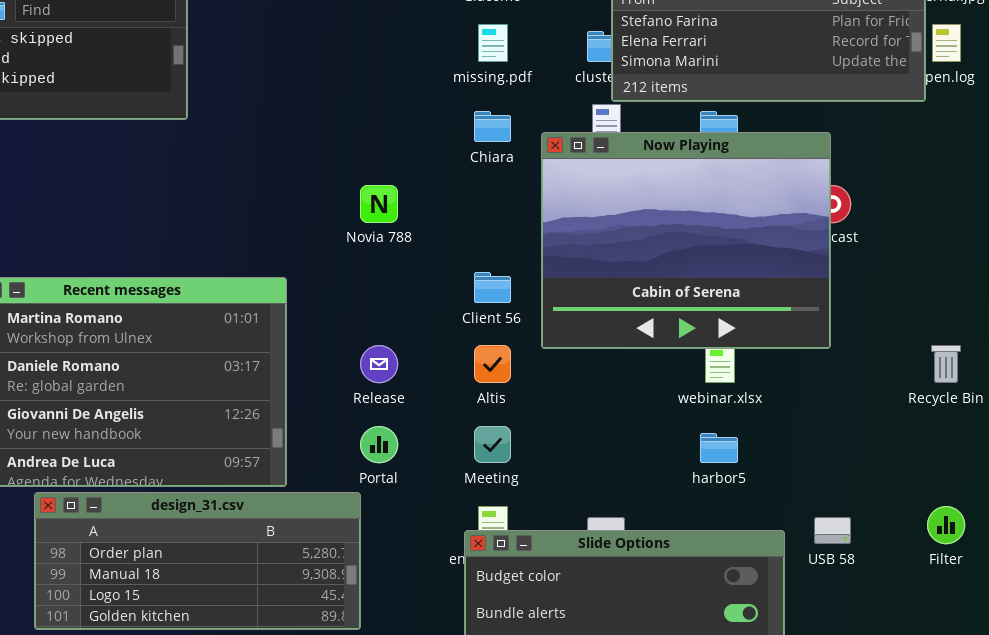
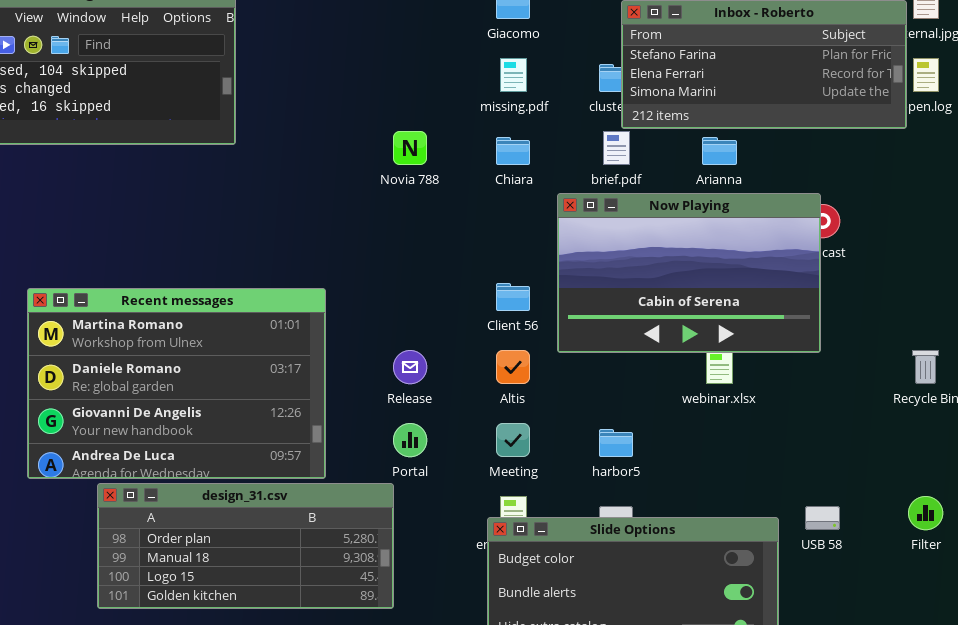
Now Playing: [541,132,831,349] -> [557,193,821,353], resized
Novia 788: [360,185,398,223] -> [393,131,427,165], moved
harbor5: [700,433,738,463] -> [599,429,633,457], moved

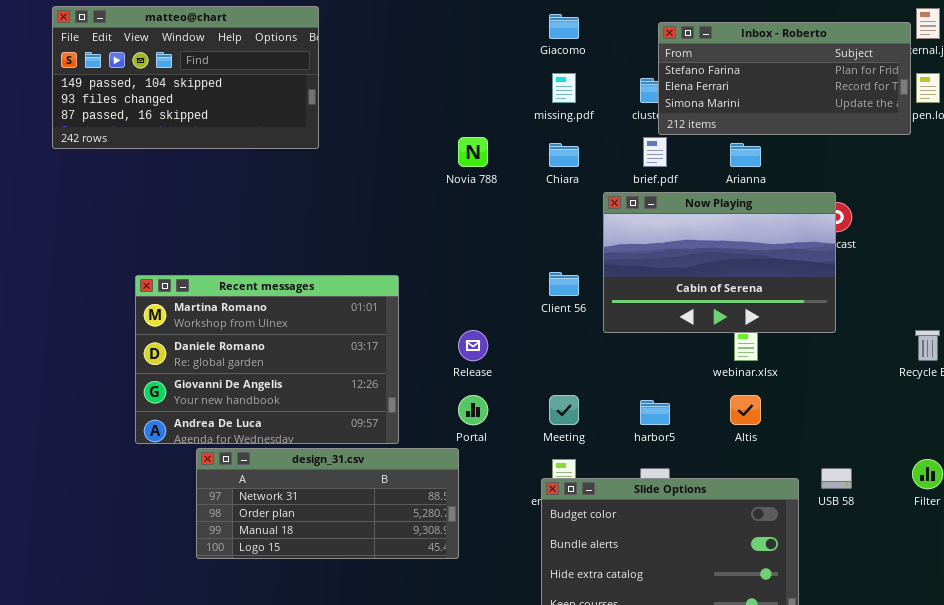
Altis: [496,350,530,384] -> [730,395,761,425], moved
design_31.csv: [97,483,394,609] -> [196,448,459,559], scrolled up 1 row

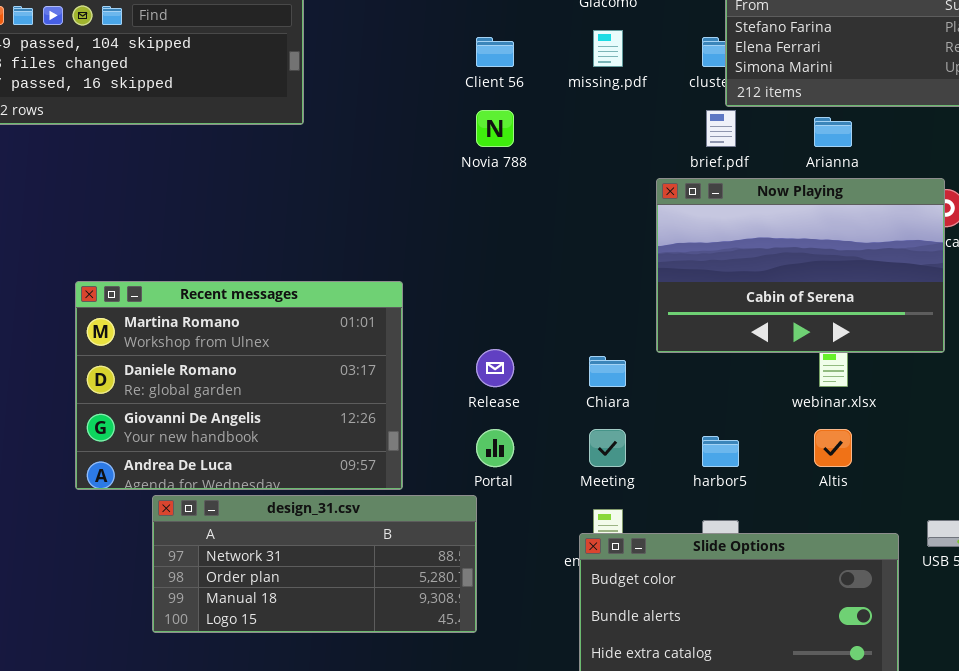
Chiara: [549,143,579,167] -> [589,356,626,387], moved
Client 56: [549,272,579,296] -> [476,37,514,67], moved

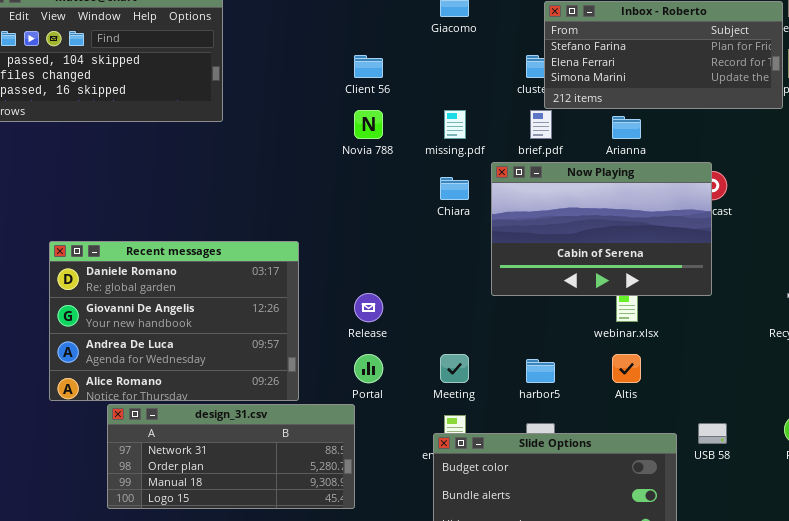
missing.pdf: [593,30,623,67] -> [444,110,466,139], moved
Recent messages: [75,281,403,490] -> [49,241,299,401], scrolled down 1 row
Chiara: [589,356,626,387] -> [440,177,469,200], moved

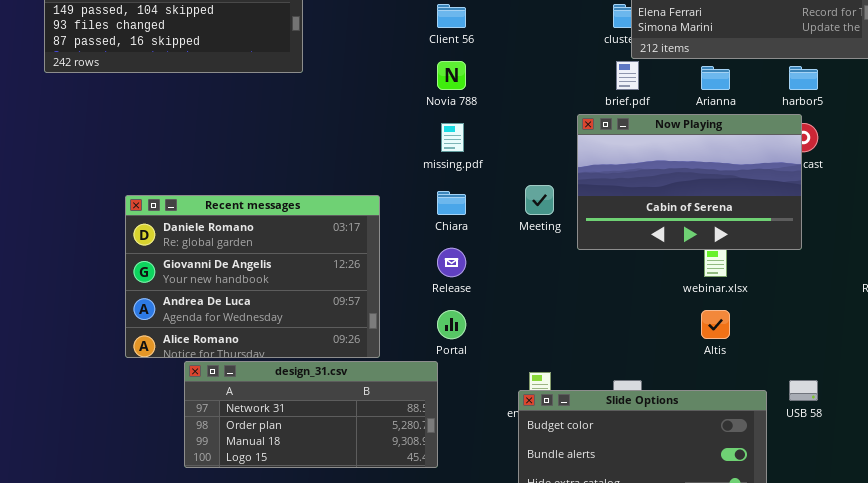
missing.pdf: [444,110,466,139] -> [441,123,464,152], moved
Chiara: [440,177,469,200] -> [437,191,466,215], moved
Meeting: [440,354,469,383] -> [525,185,554,215], moved
harbor5: [526,359,555,383] -> [789,66,818,90], moved

